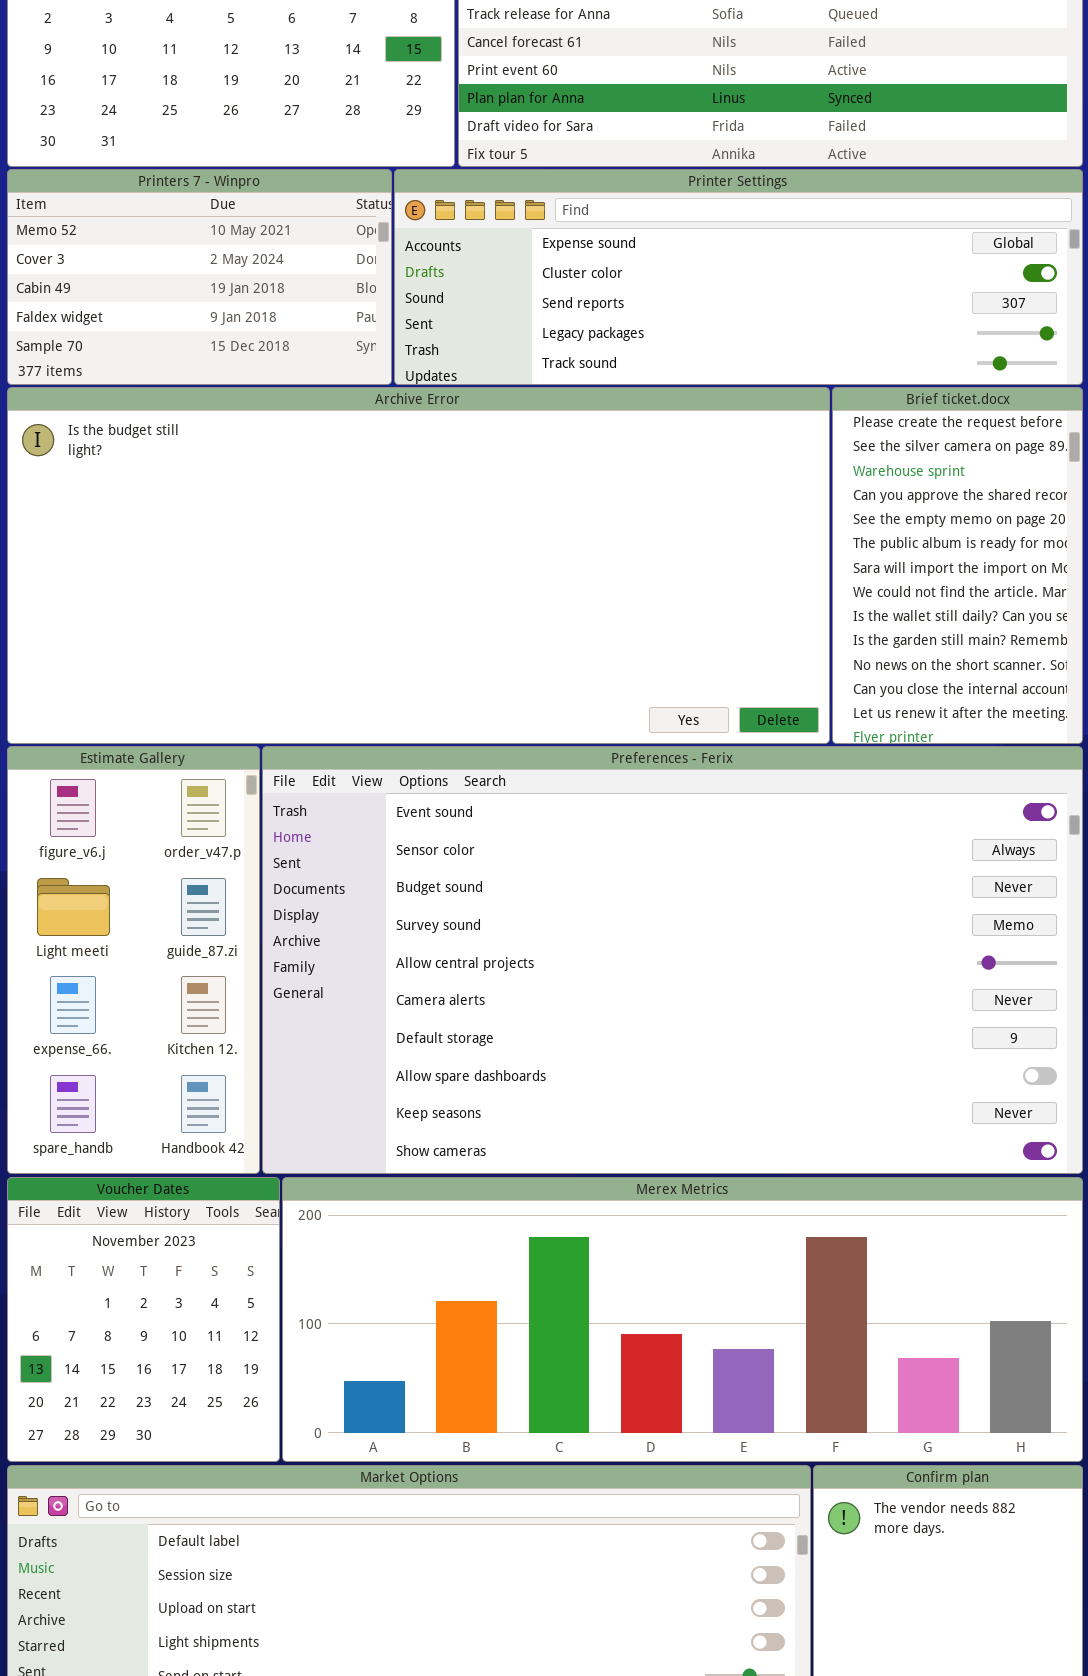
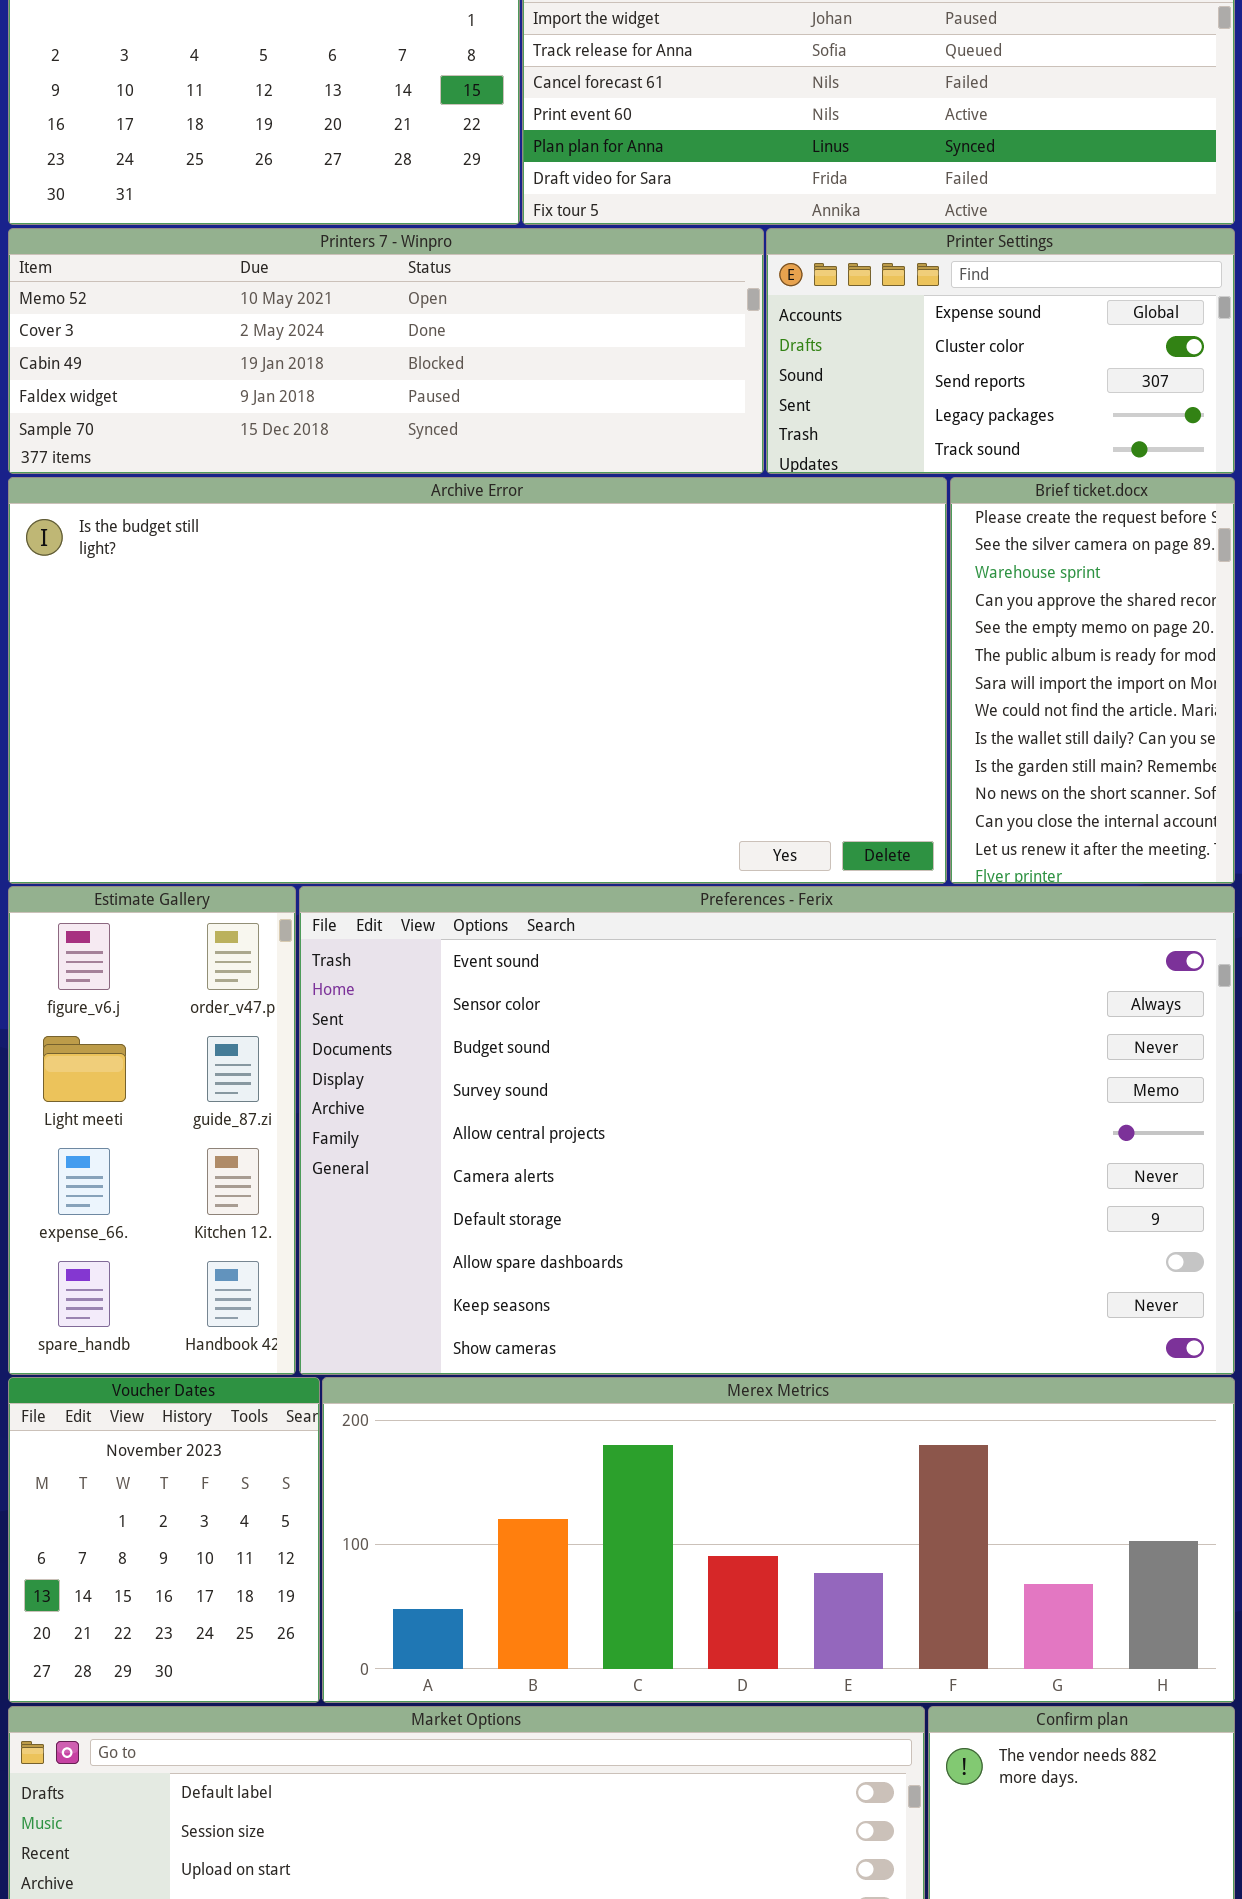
Printers 7 - Winpro: [7,169,392,385] -> [8,228,764,474], resized
Printer Settings: [394,169,1083,385] -> [766,228,1235,474], resized

